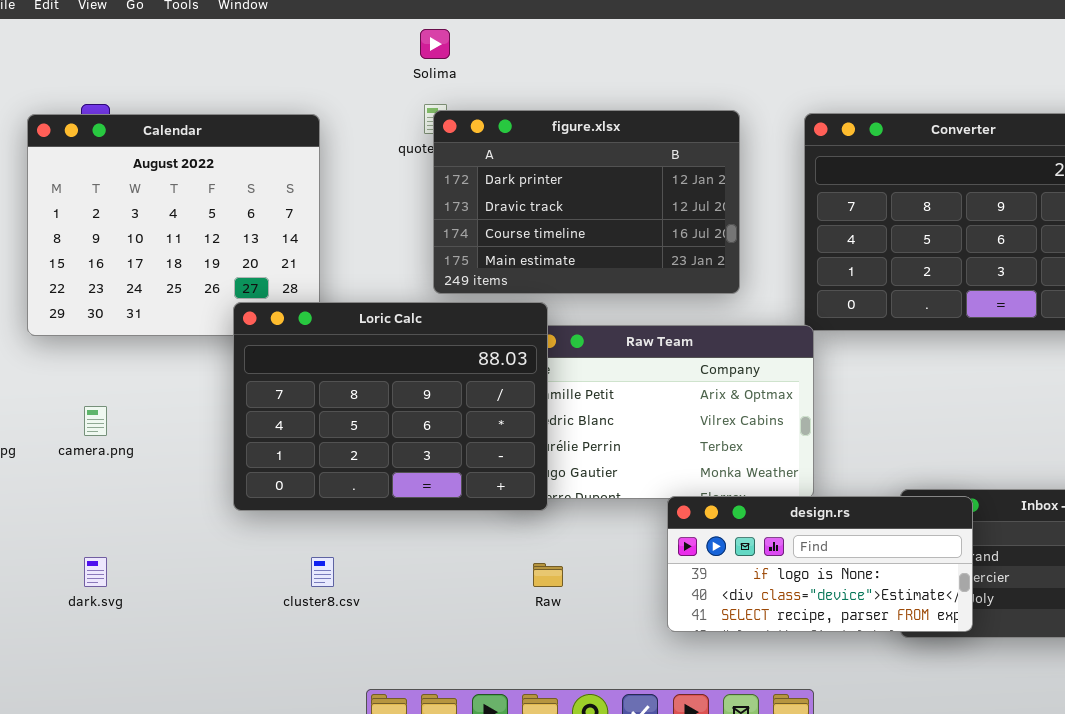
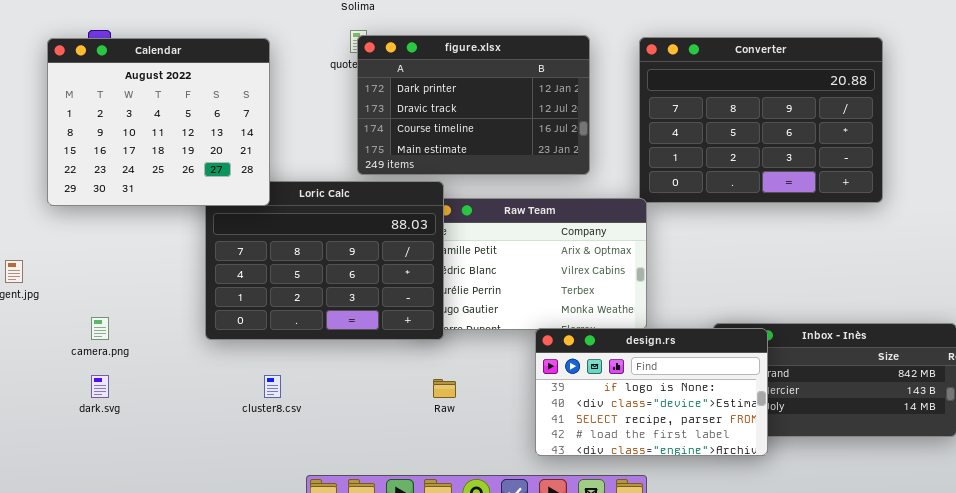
Calendar: [27,114,320,336] -> [47,38,270,206], raised
camera.png: [84,406,107,436] -> [91,317,109,340], moved
design.rs: [667,496,973,632] -> [535,328,768,456], resized

